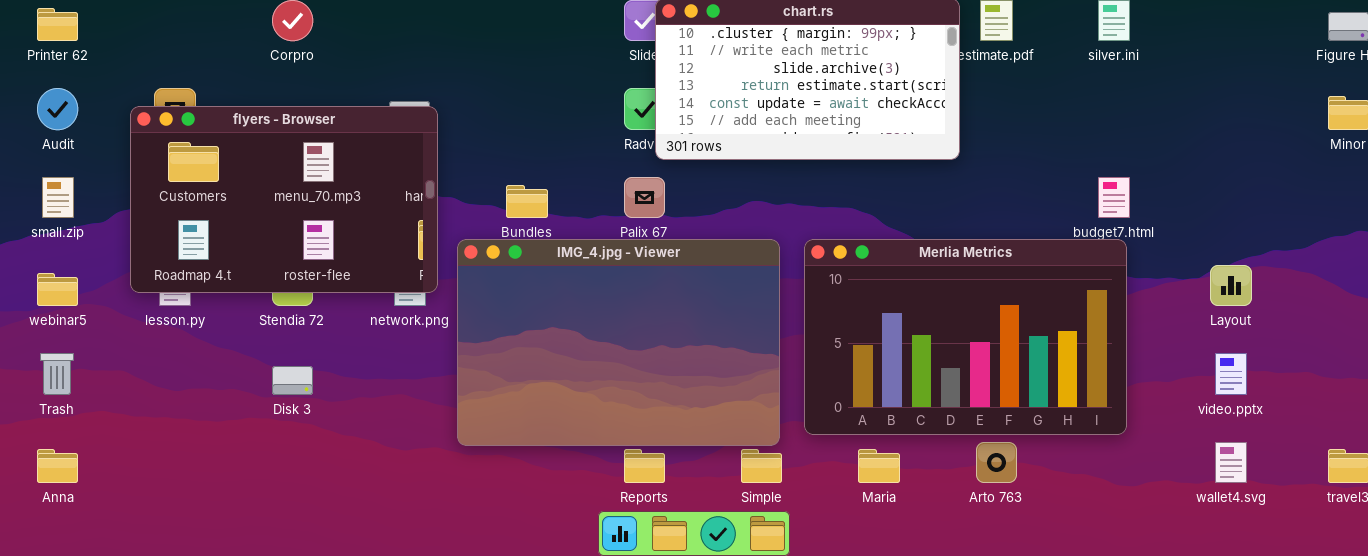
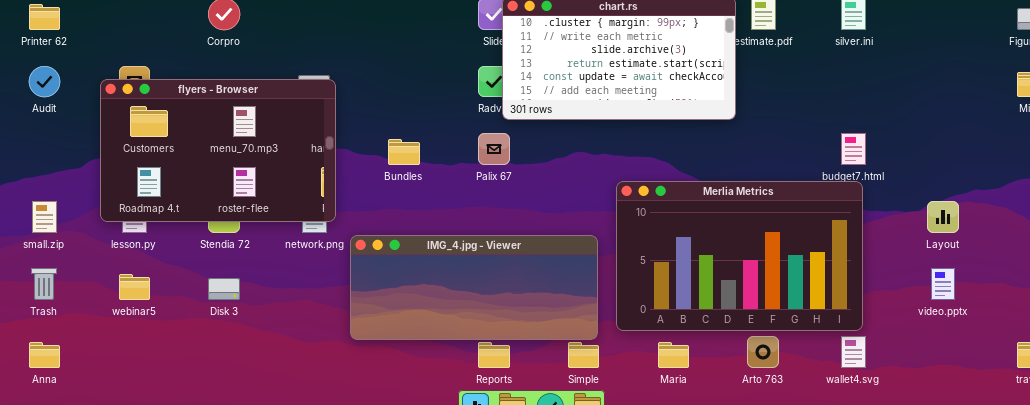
small.zip: [42,177,74,218] -> [32,201,57,233], moved
IMG_4.jpg - Viewer: [457,239,780,446] -> [350,235,598,340], resized
webinar5: [37,273,78,306] -> [119,274,150,300], moved
wallet4.svg: [1215,442,1247,483] -> [841,336,866,368], moved

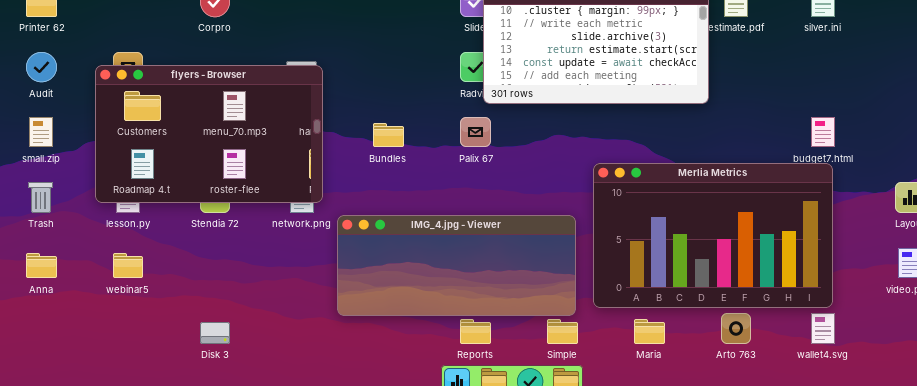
small.zip: [32,201,57,233] -> [29,117,53,147], moved
Trash: [31,268,57,300] -> [28,182,53,213], moved
Disk 3: [208,278,240,300] -> [200,322,230,344], moved
Anna: [29,342,60,368] -> [26,253,57,278], moved

